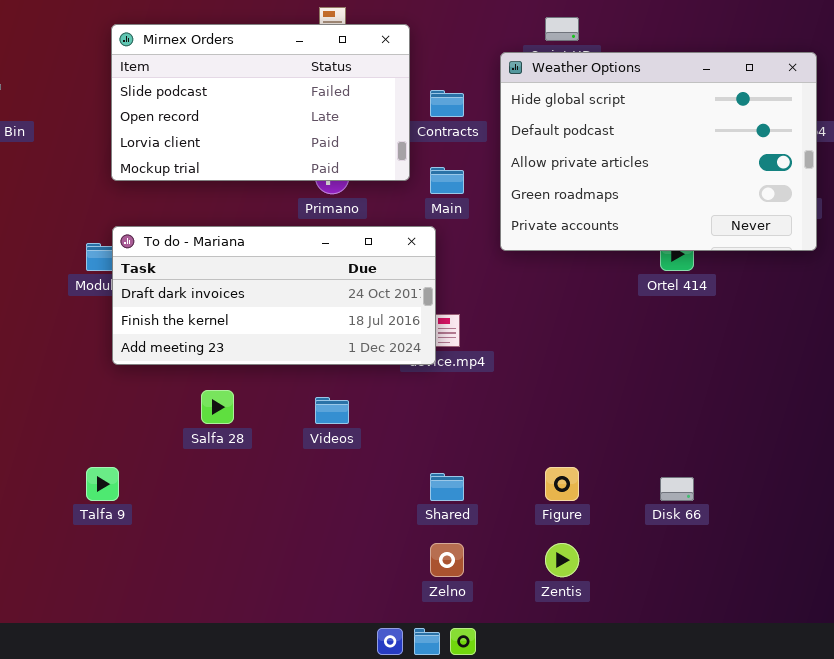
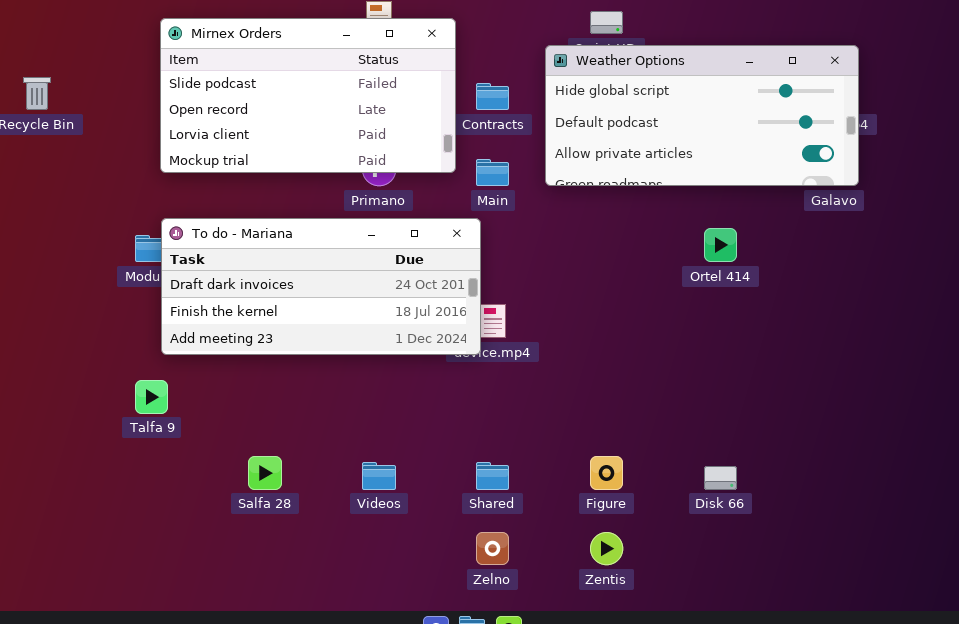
Weather Options: [500,52,817,251] -> [545,45,859,186], resized
Salfa 28: [201,390,234,424] -> [248,456,282,490], moved
Videos: [315,397,349,424] -> [362,462,396,490], moved
Talfa 9: [86,467,119,501] -> [135,380,168,414], moved

